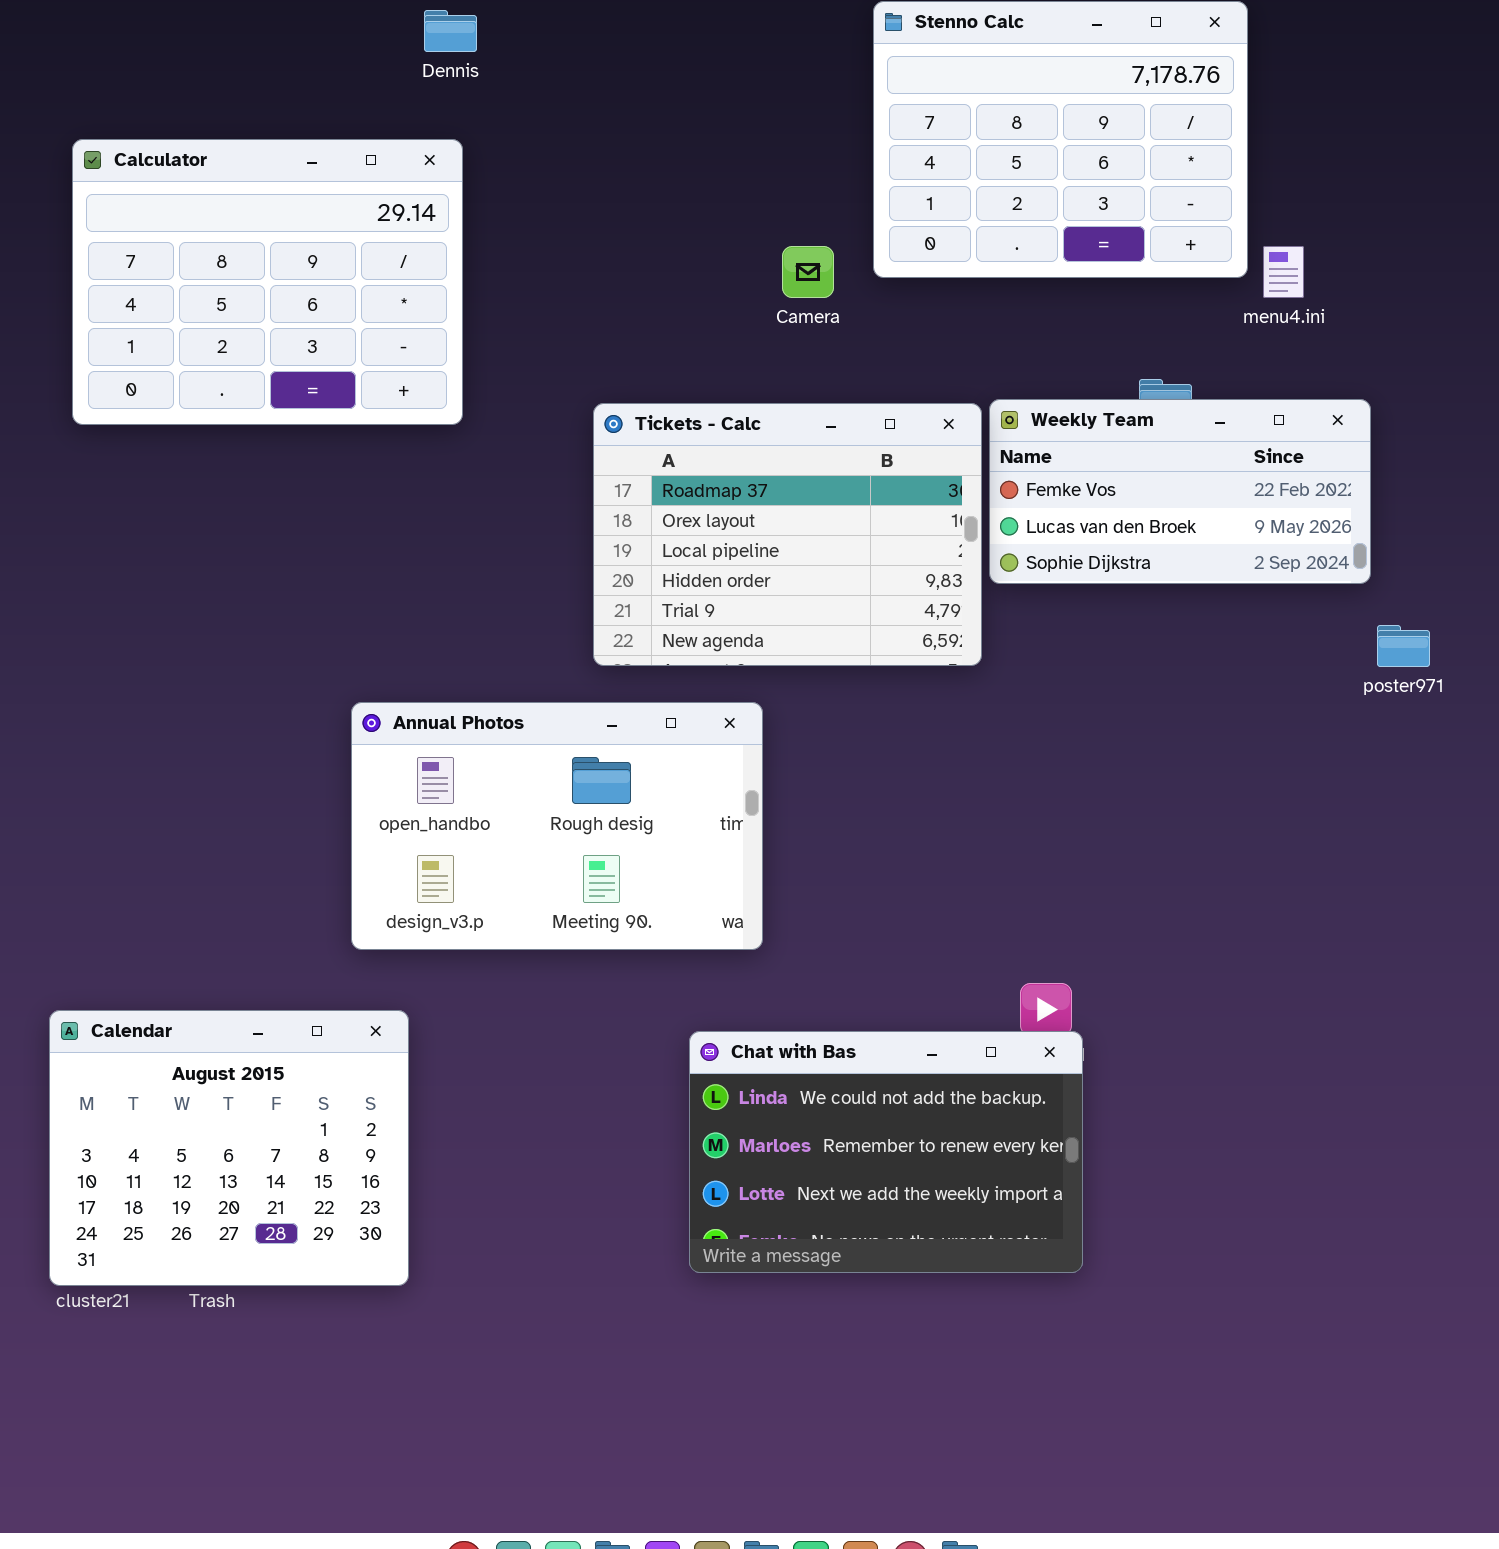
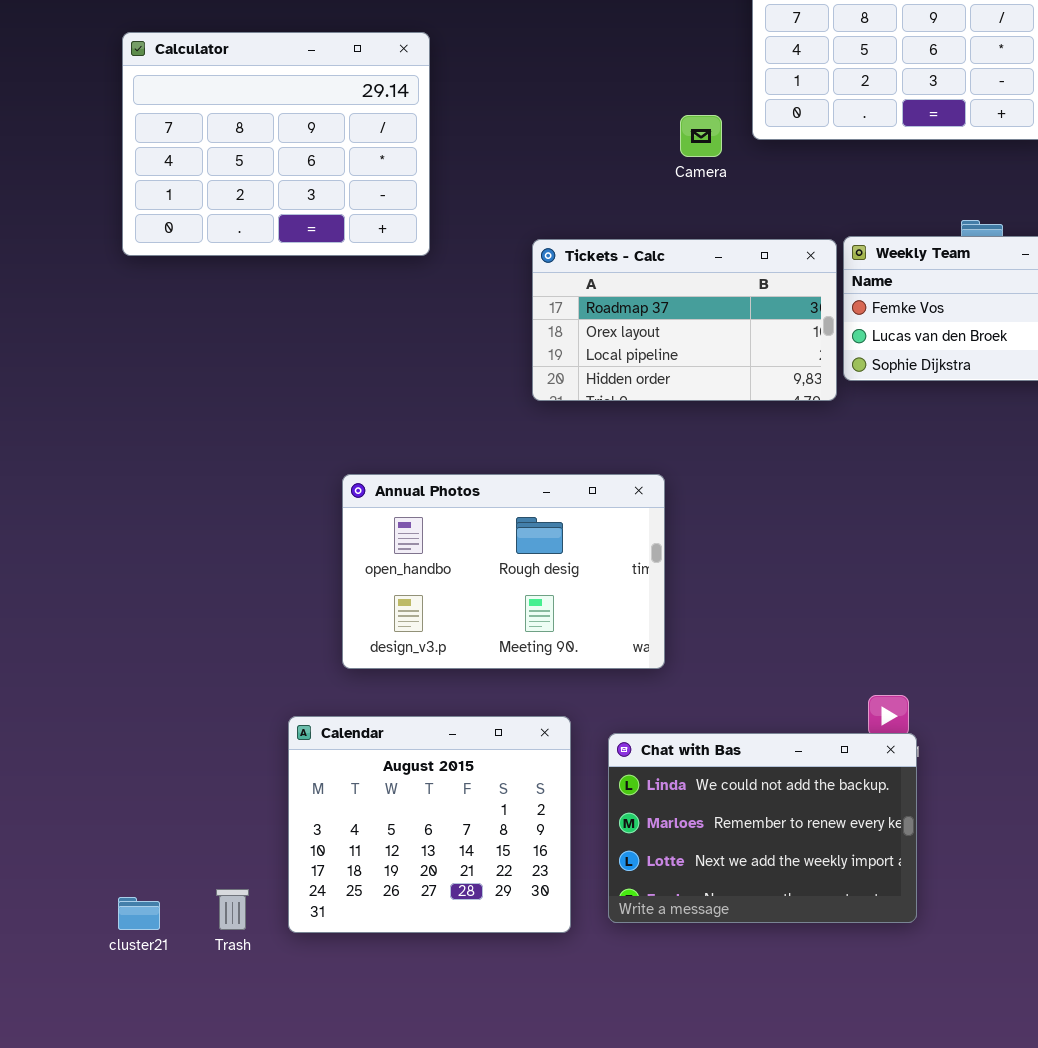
Tickets - Calc: [593,403,982,666] -> [532,239,837,401], resized
Calendar: [49,1010,409,1286] -> [288,716,571,933], moved

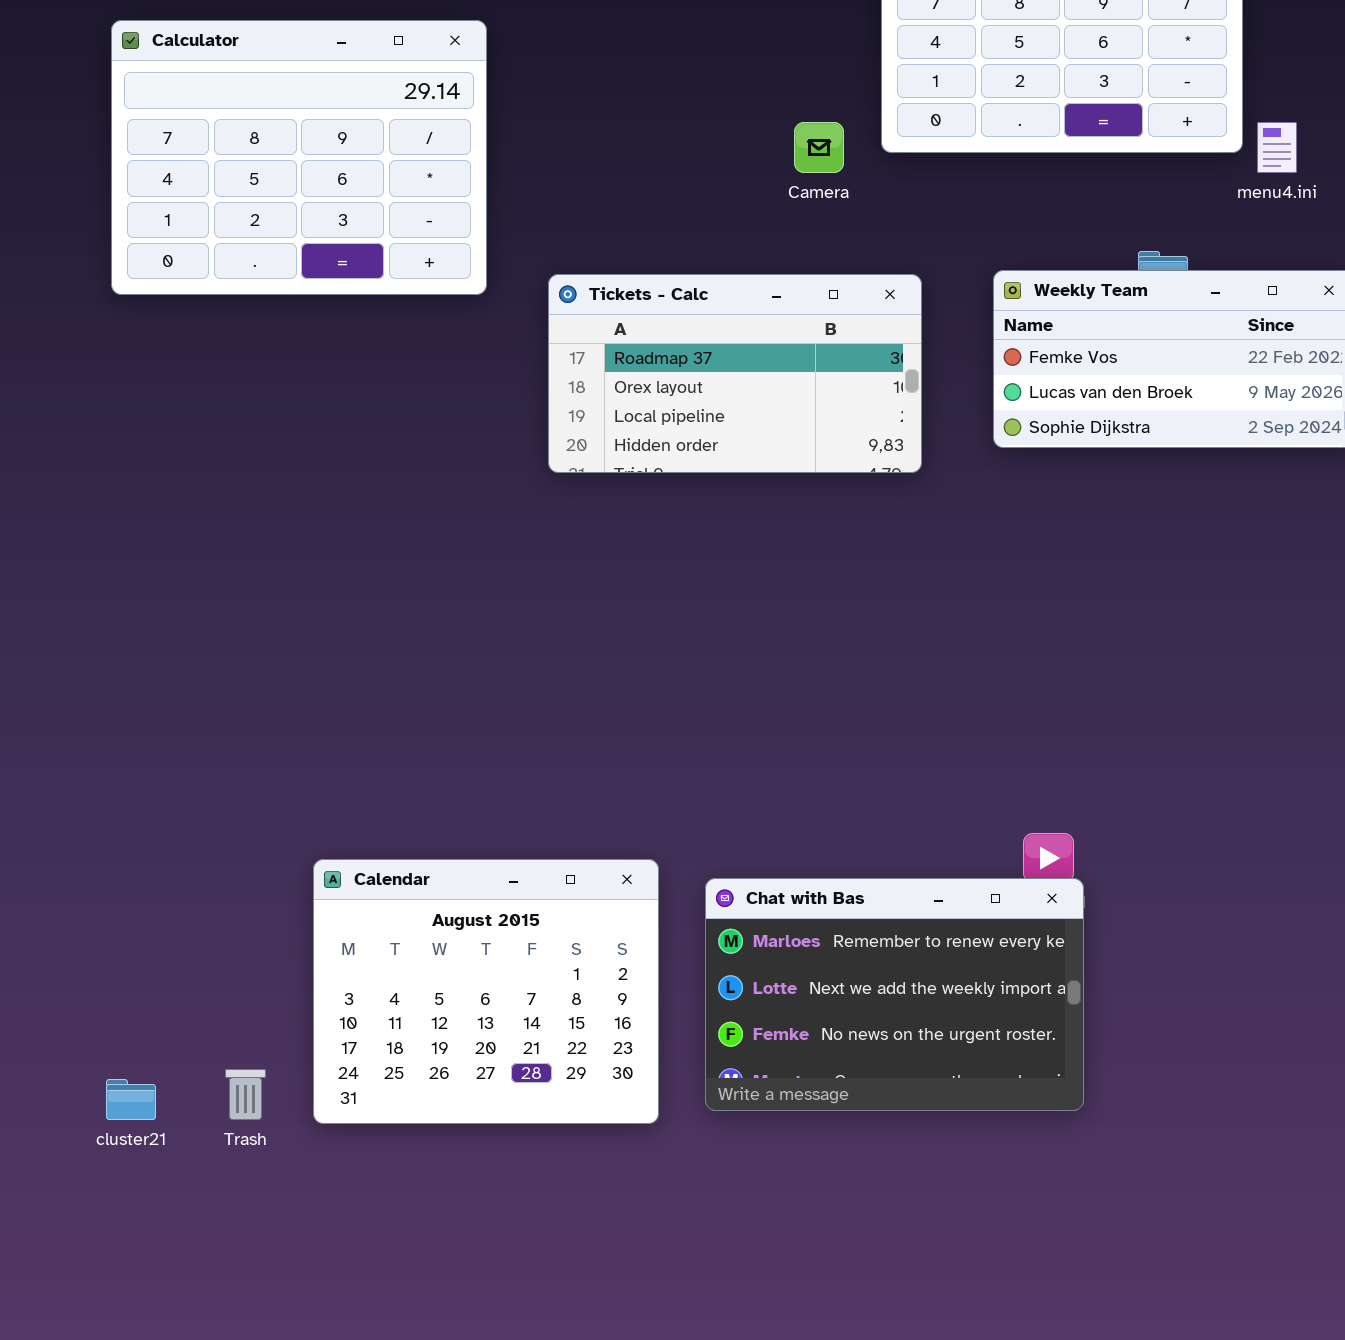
Tickets - Calc: [532,239,837,401] -> [548,274,922,473], moved
Annual Photos: [342,474,665,669] -> none, closed
Chat with Bas: [608,733,917,923] -> [705,878,1084,1111], scrolled down 1 row

